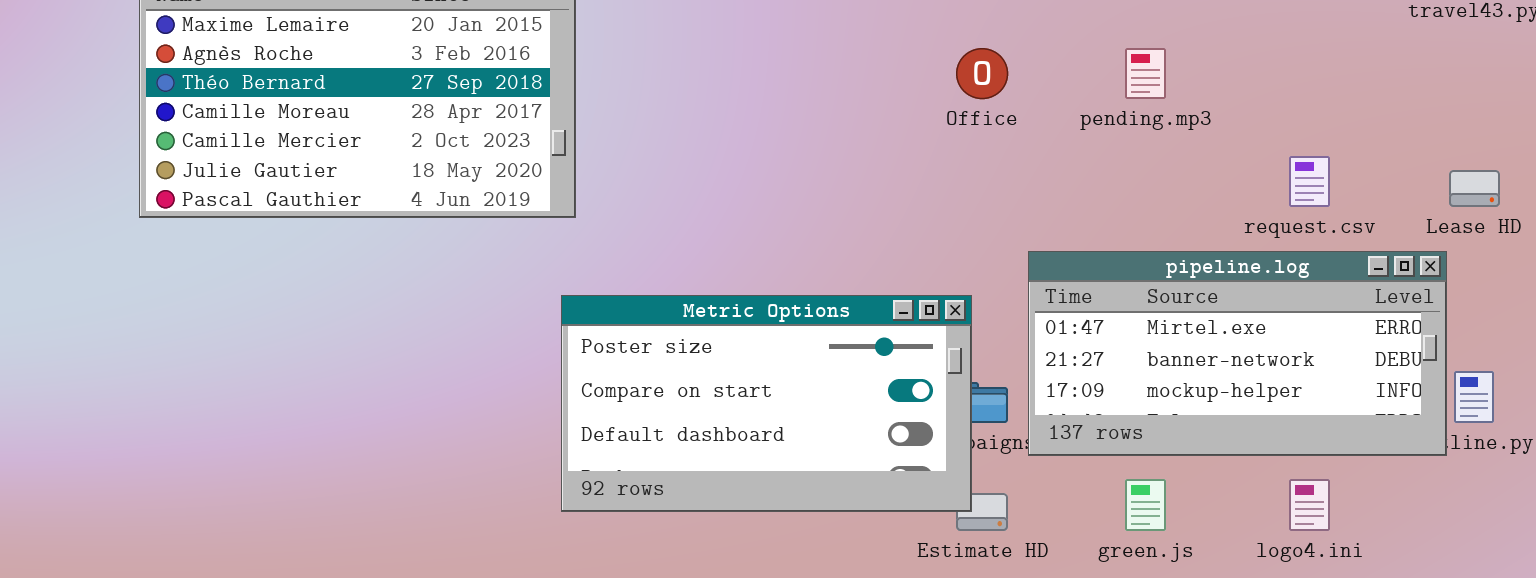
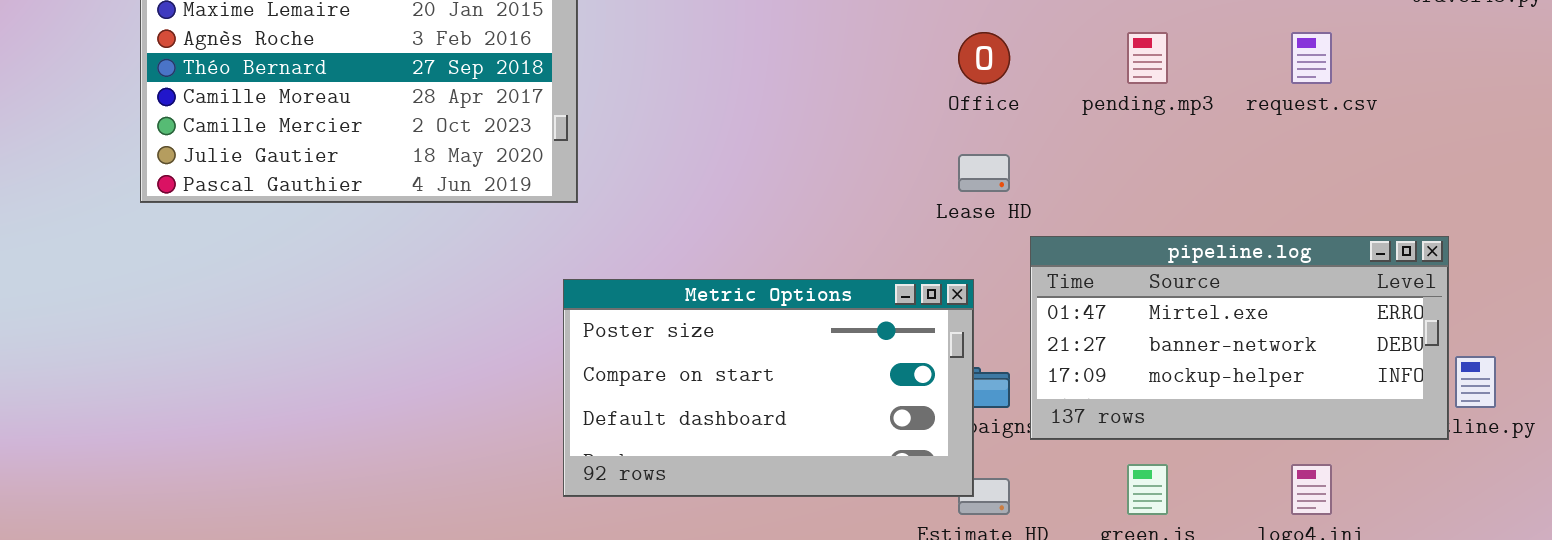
request.csv: [1289,156,1330,207] -> [1291,32,1332,84], moved
Lease HD: [1449,170,1500,207] -> [958,154,1010,192], moved

